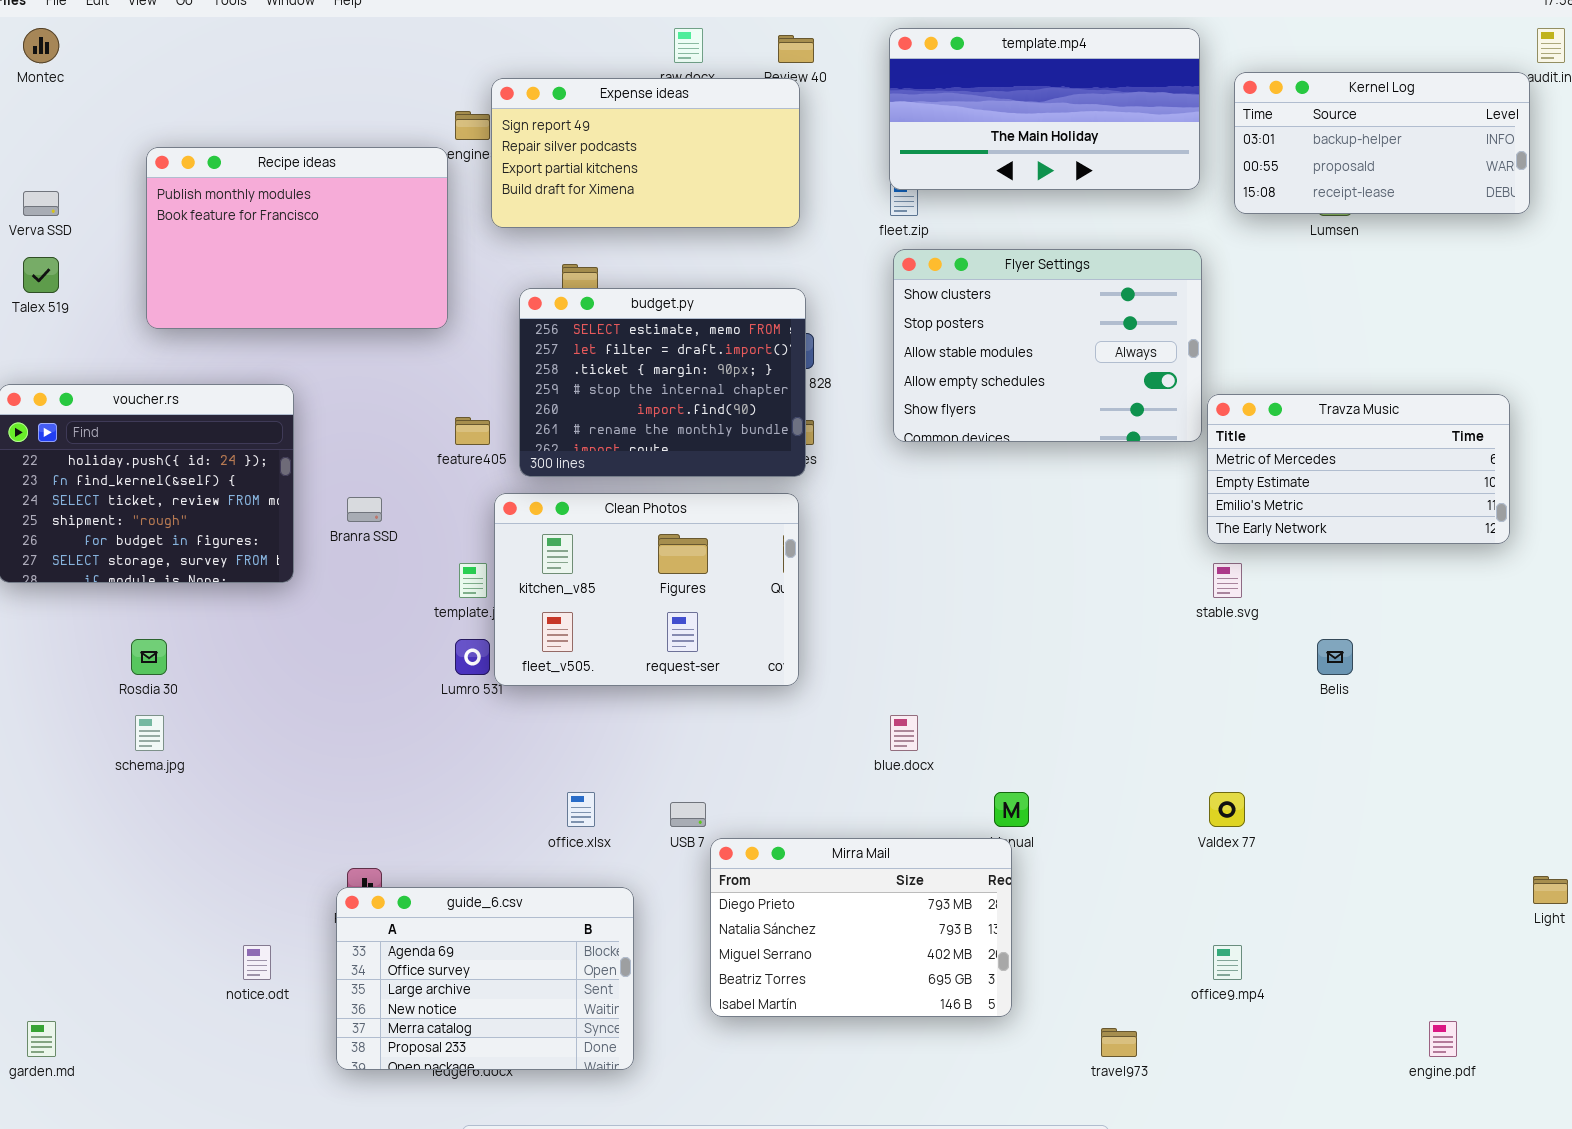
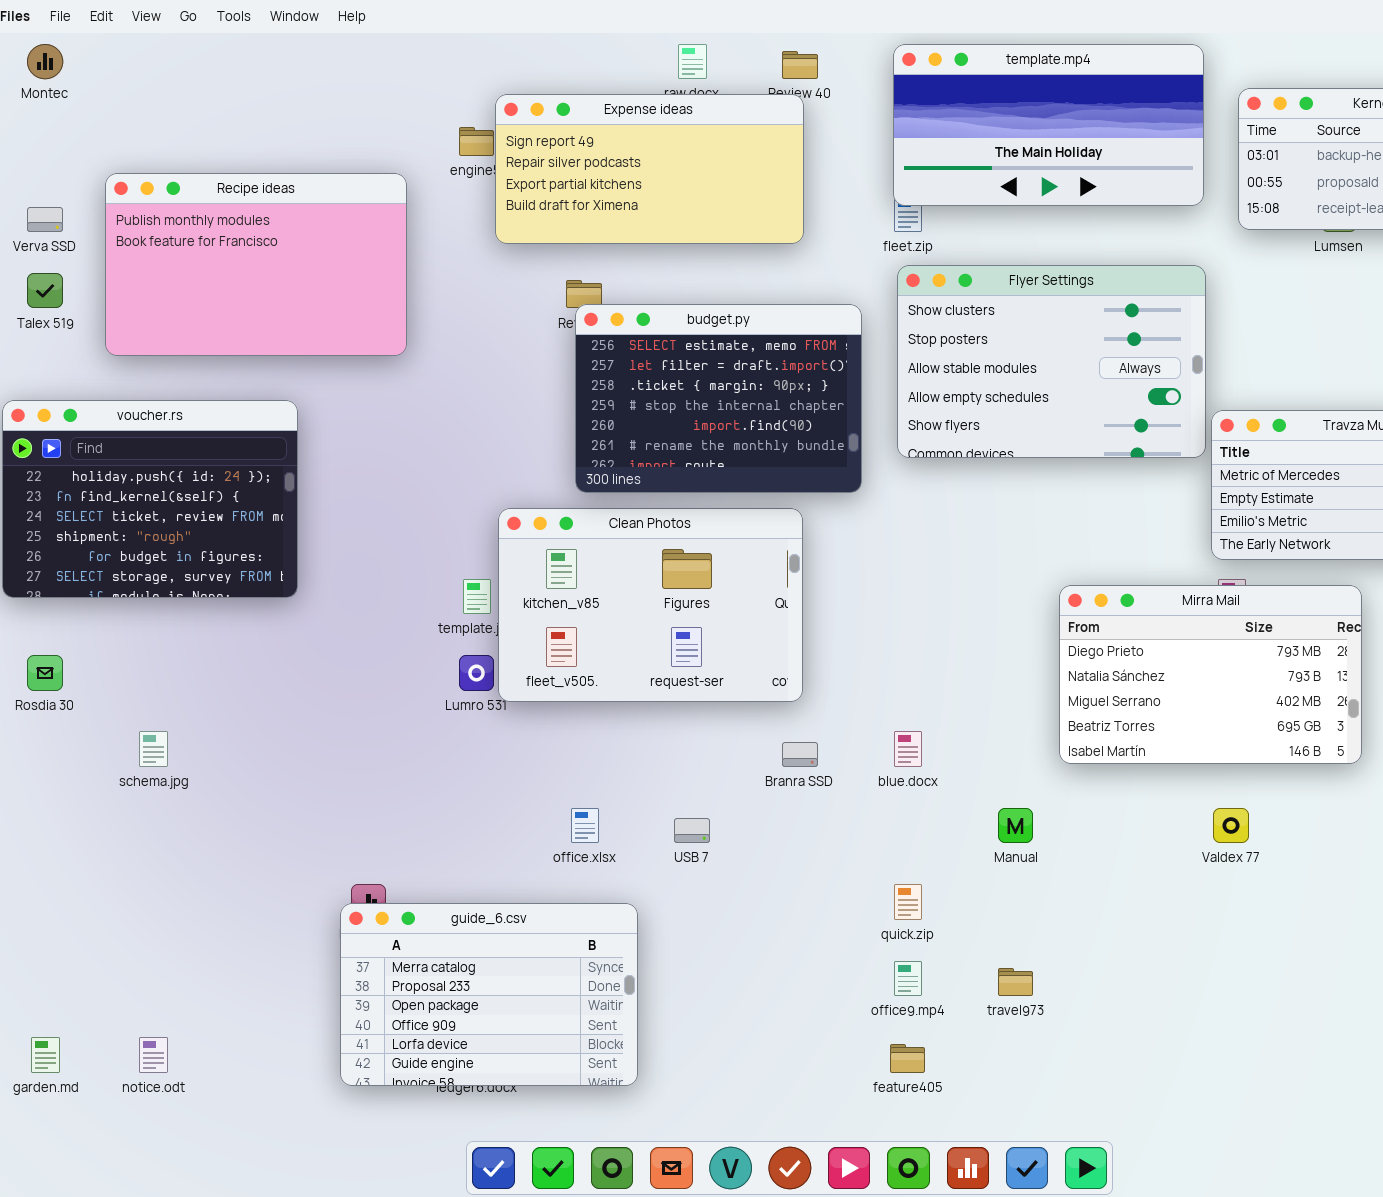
Recipe ideas: [146,147,448,329] -> [105,173,407,356], moved
budget.py: [519,288,806,477] -> [575,304,862,493], moved
feature405: [455,417,490,445] -> [890,1044,925,1073], moved
Branra SSD: [347,497,382,522] -> [782,742,818,767], moved
Rosdia 30: [131,639,167,675] -> [27,655,63,691], moved
Mirra Mail: [710,838,1012,1017] -> [1059,585,1362,764], moved
guide_6.csv: [336,887,634,1070] -> [340,903,638,1086], scrolled down 4 rows
notice.odt: [243,945,271,980] -> [139,1037,168,1073], moved
office9.mp4: [1213,945,1242,980] -> [894,961,922,996], moved
travel973: [1101,1028,1137,1057] -> [998,968,1033,996], moved

